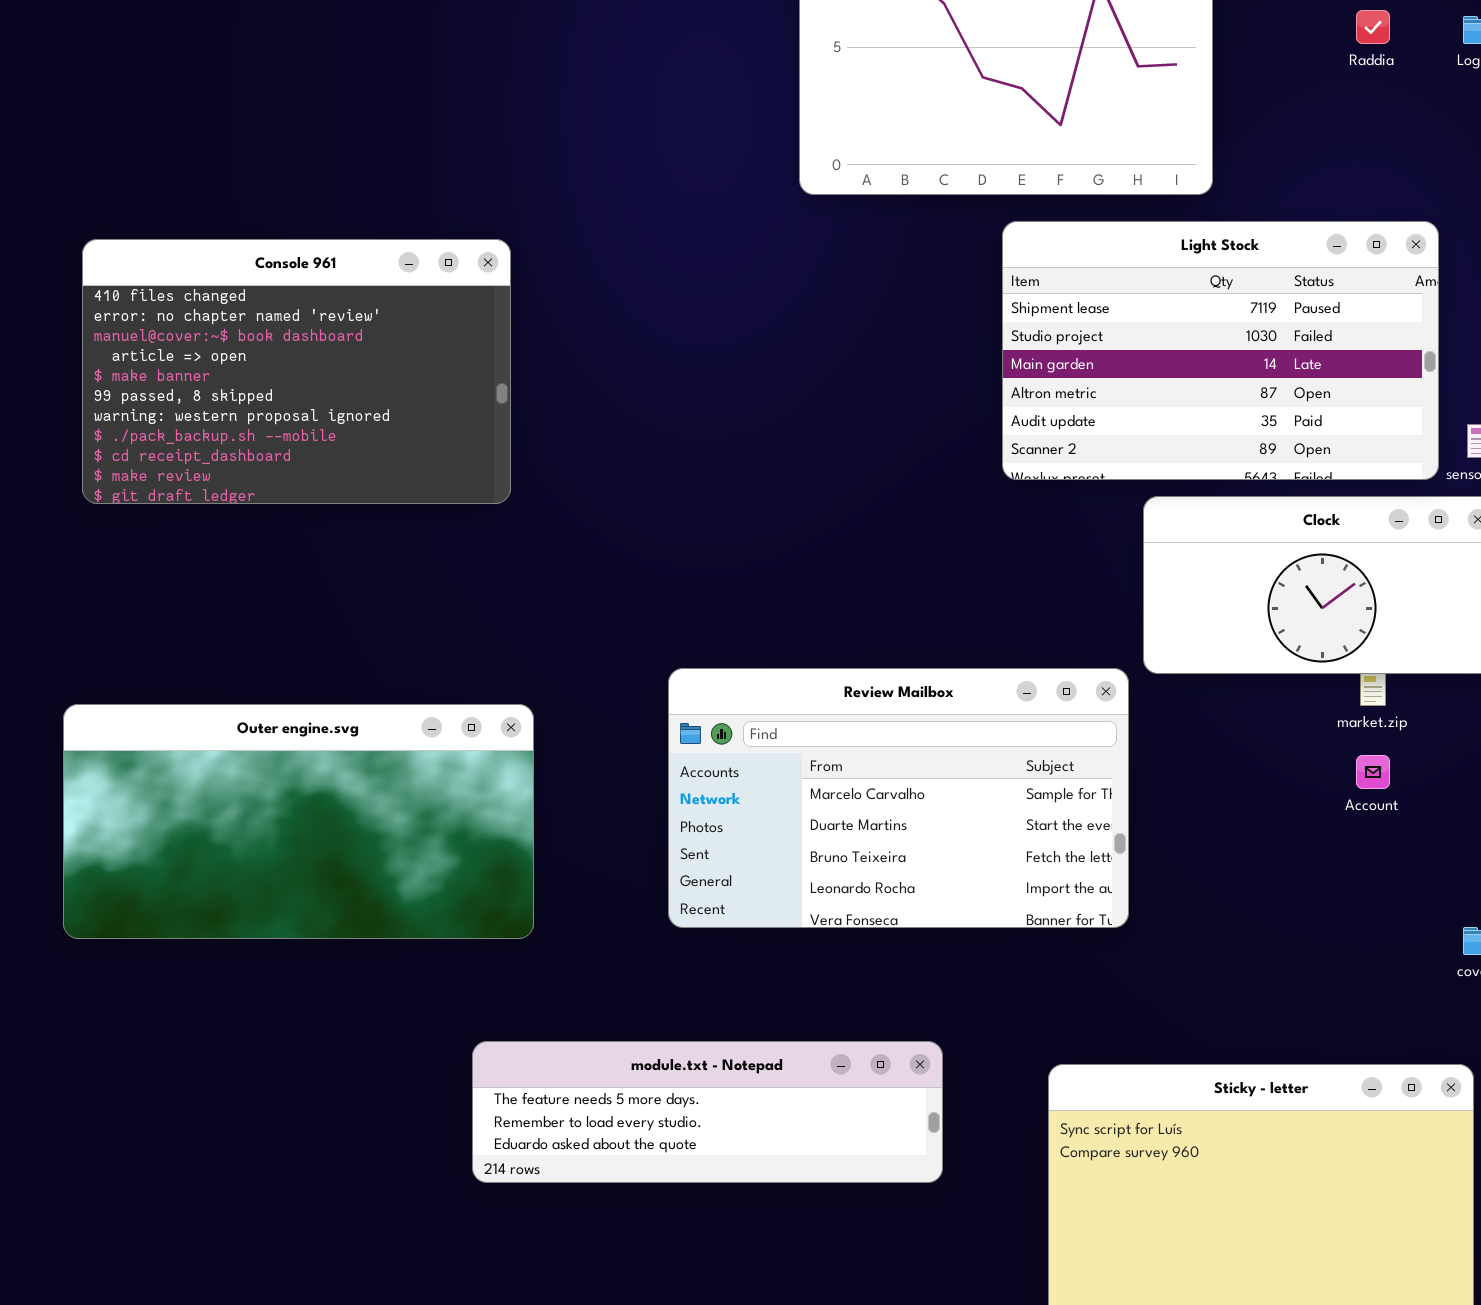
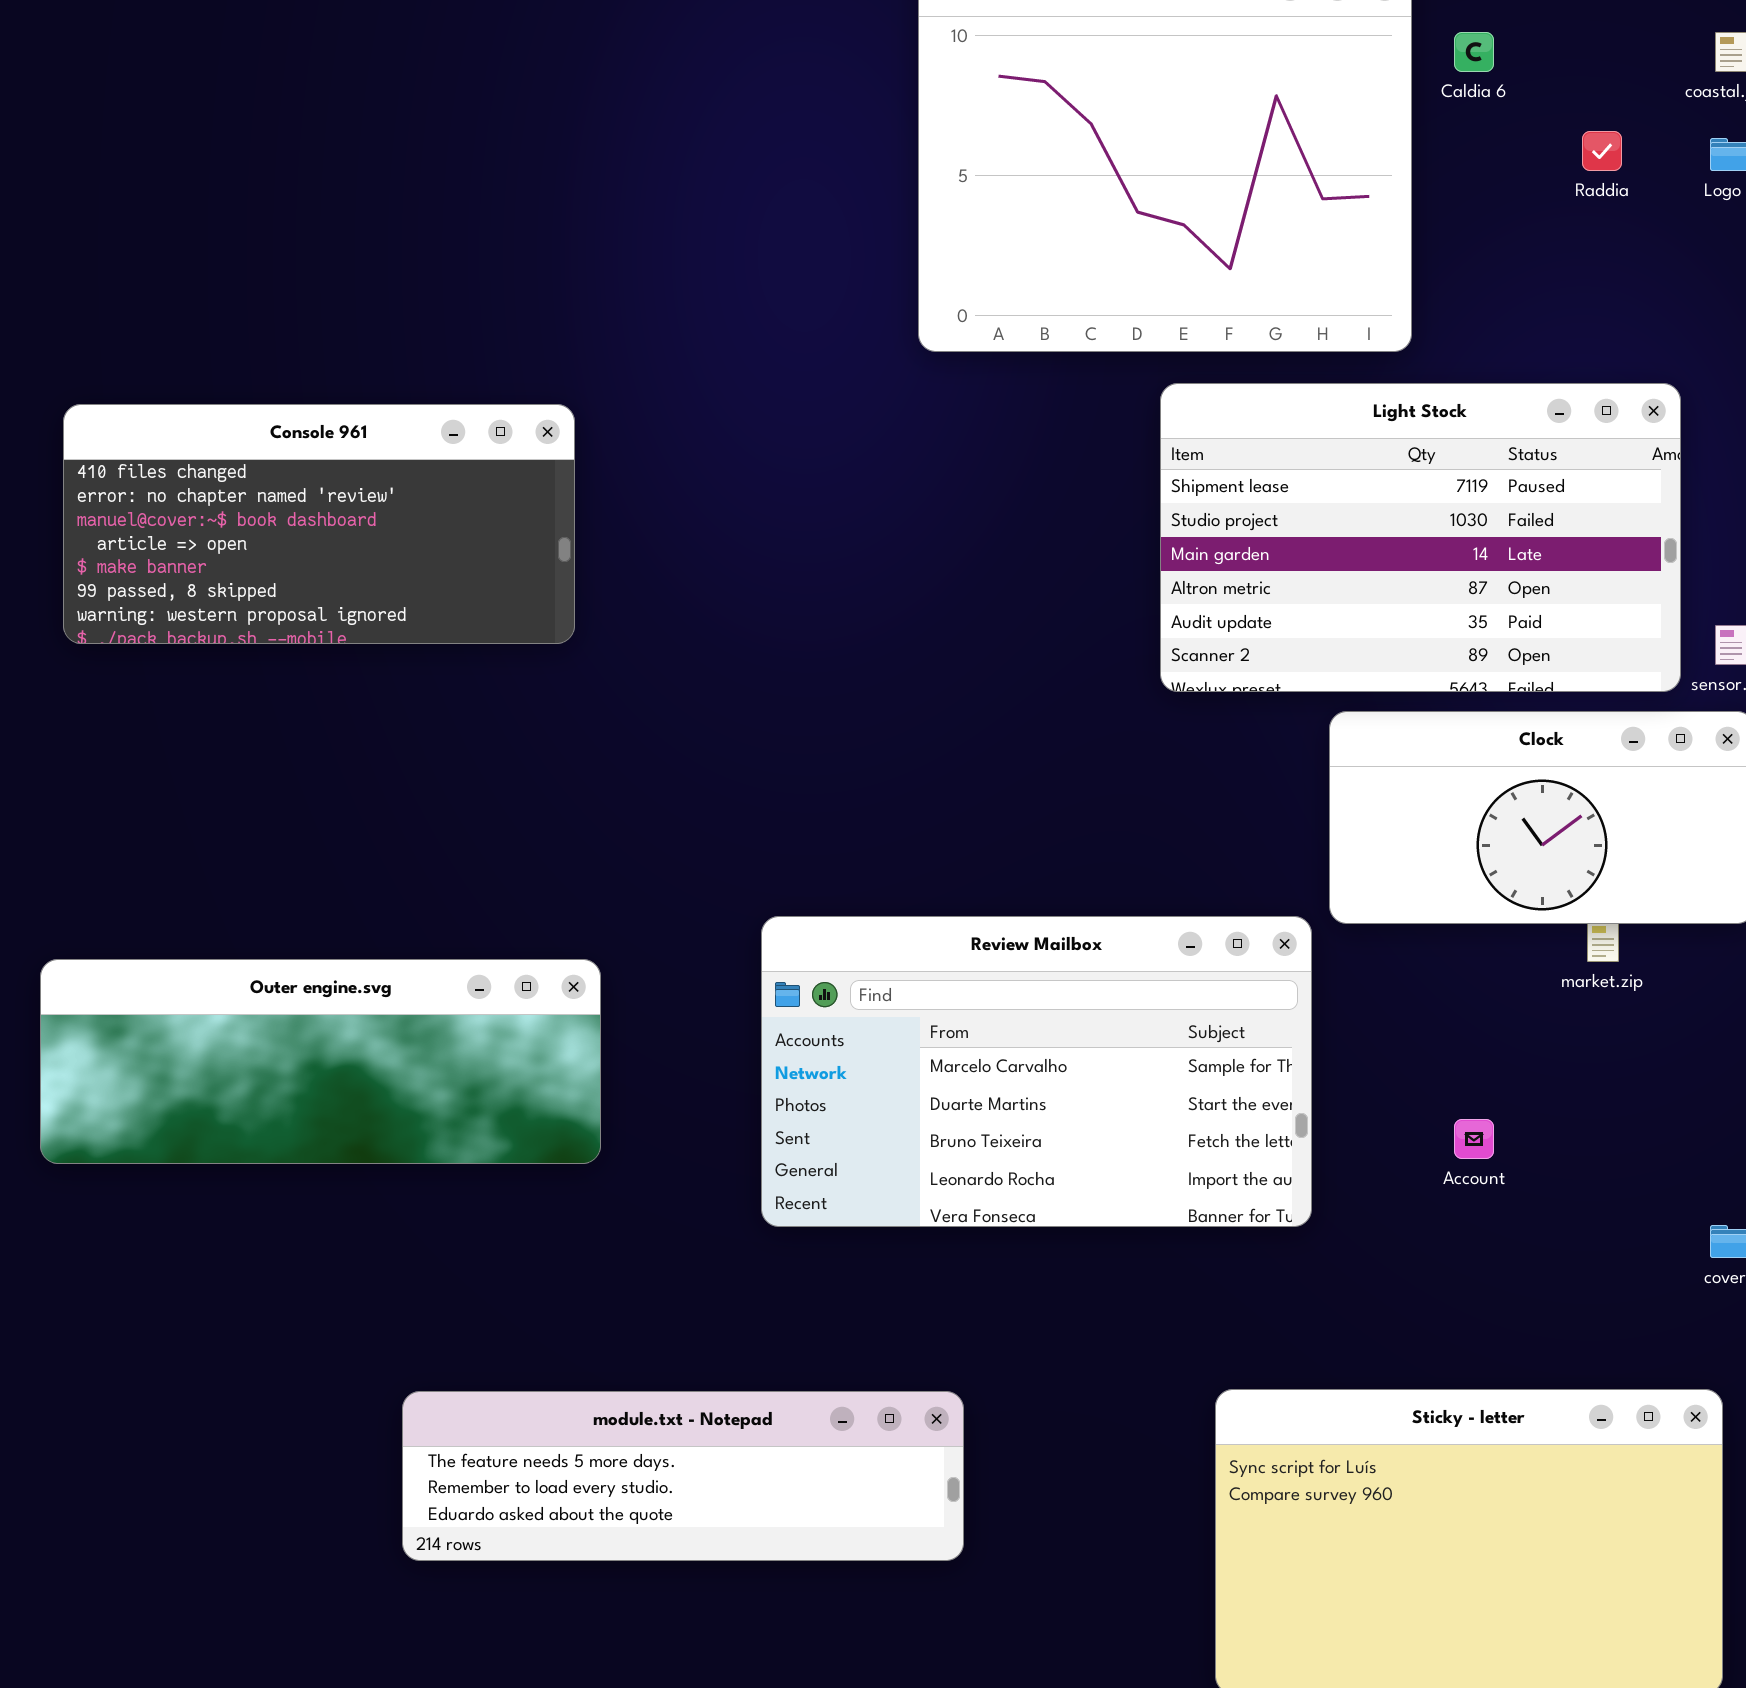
Console 961: [82,239,511,504] -> [63,404,575,644], resized
Outer engine.svg: [63,704,534,939] -> [40,959,601,1164], resized
Account: [1356,755,1390,789] -> [1454,1119,1494,1159], moved
module.txt - Notepad: [472,1041,943,1183] -> [402,1391,964,1561], moved

